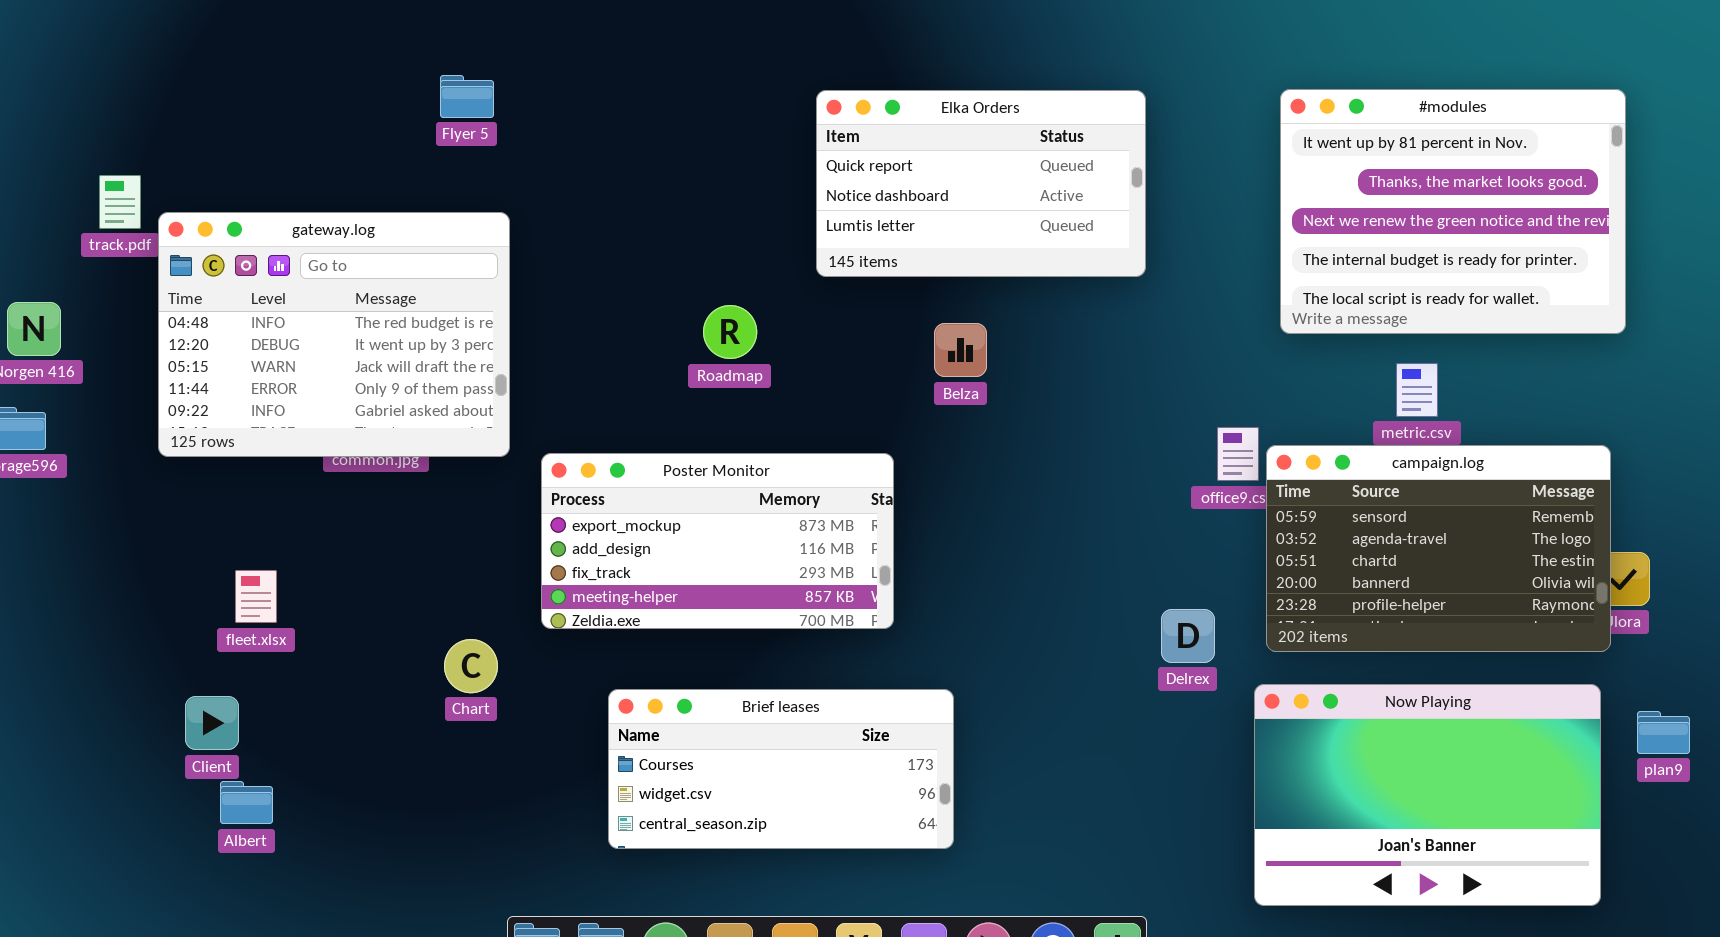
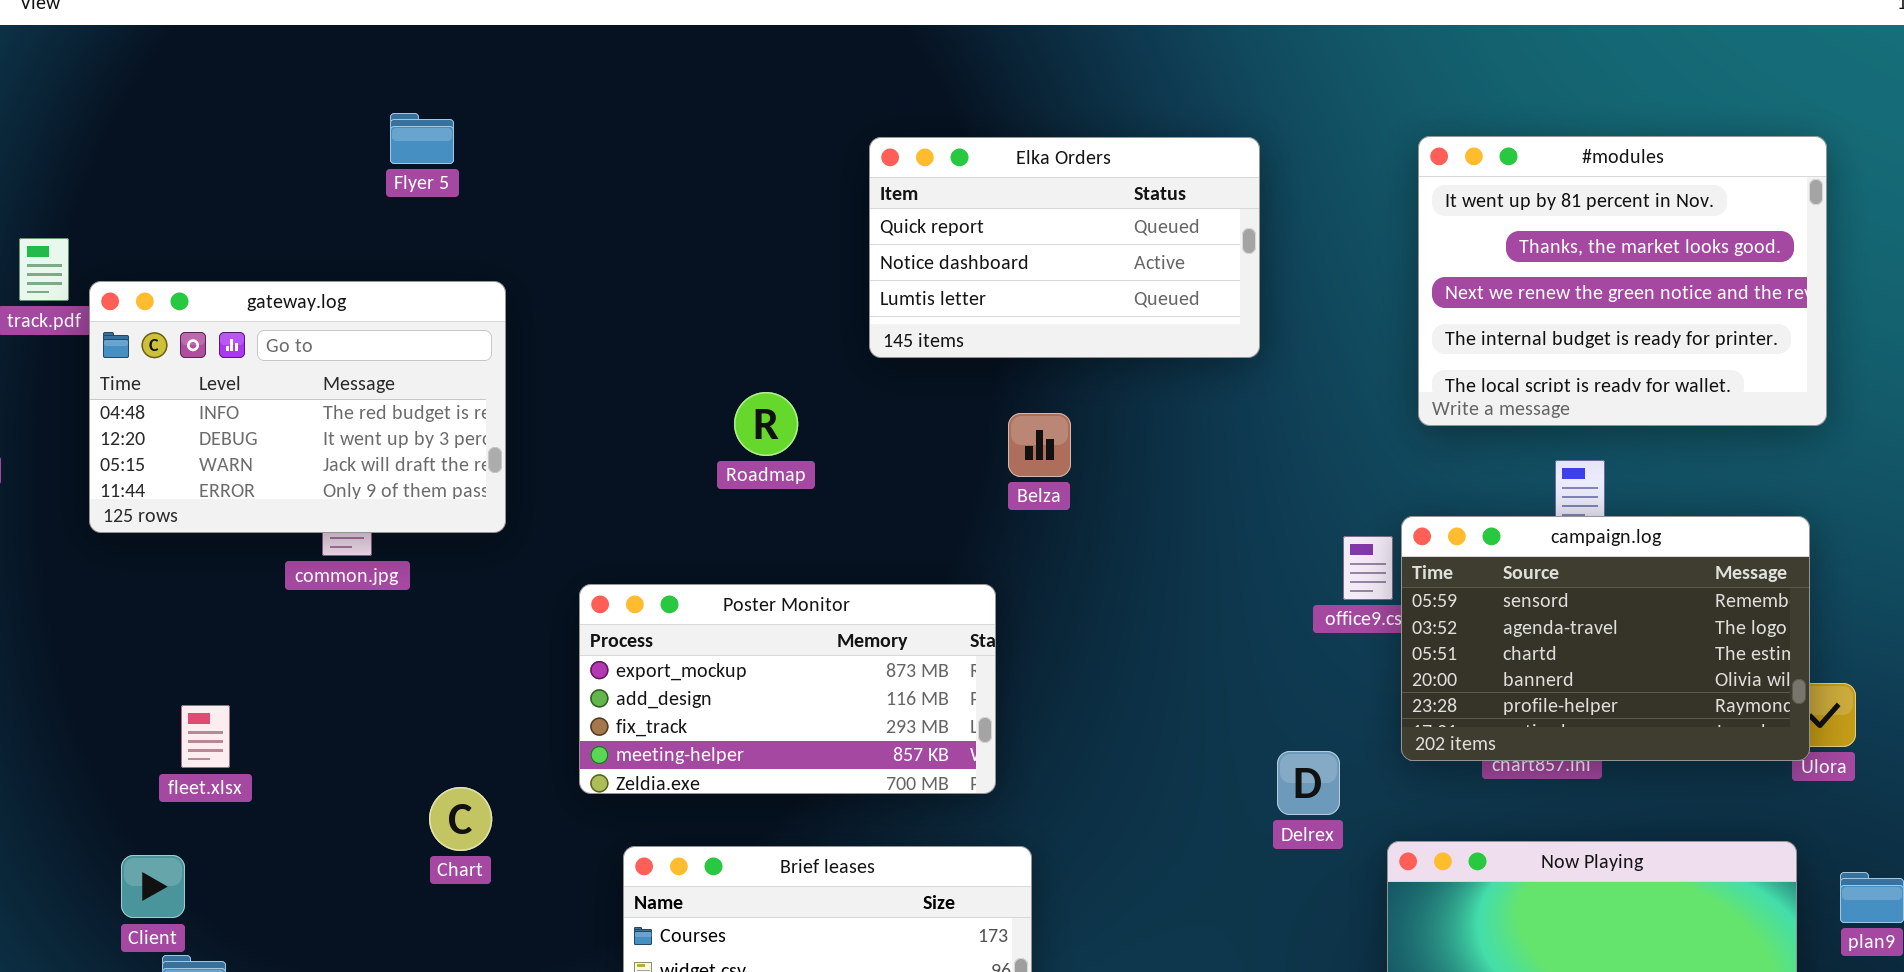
Flyer 5: [440,75,494,118] -> [390,113,454,164], moved
gateway.log: [158,212,510,457] -> [89,281,506,533], resized
campaign.log: [1266,445,1611,652] -> [1401,516,1810,761], moved
Poster Monitor: [541,453,894,629] -> [579,584,996,794], moved

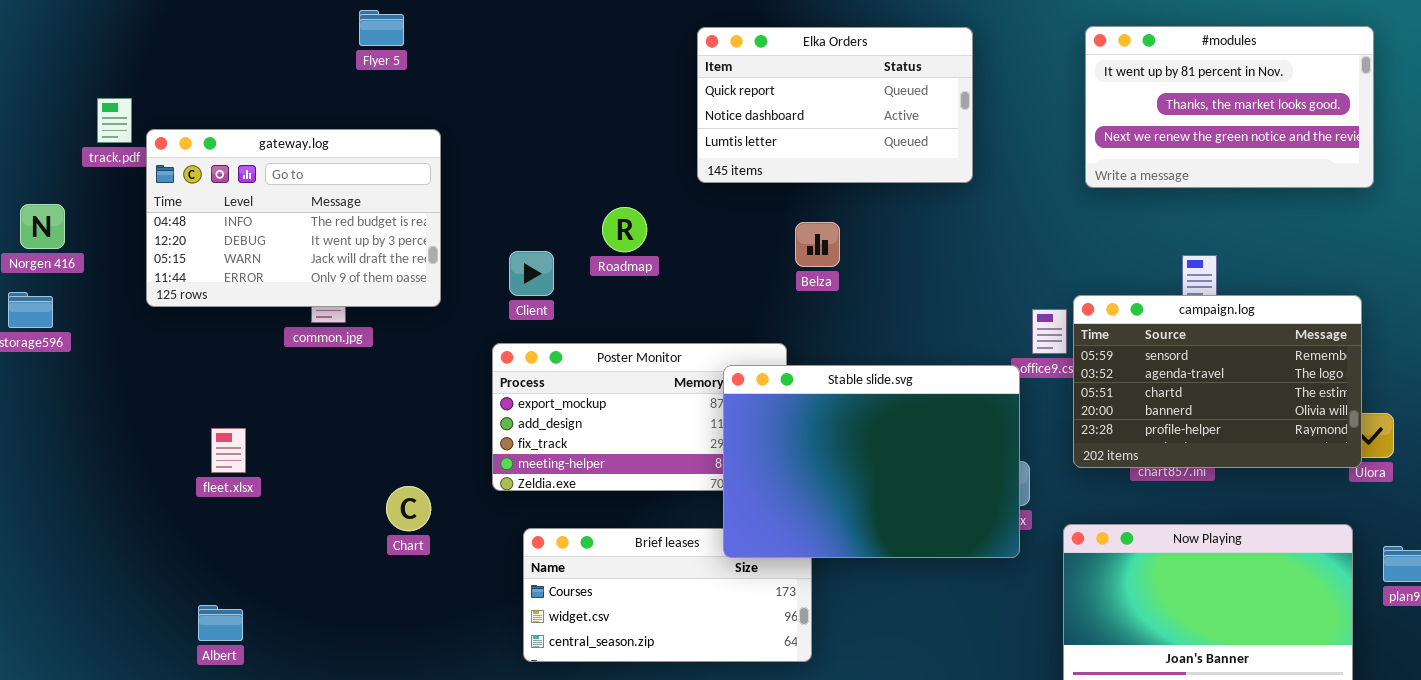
#modules: [1418,136,1827,426] -> [1085,26,1374,188], resized
Stable slide.svg: none -> [723,365,1020,558], opened
Client: [121,855,185,918] -> [509,251,554,296], moved

